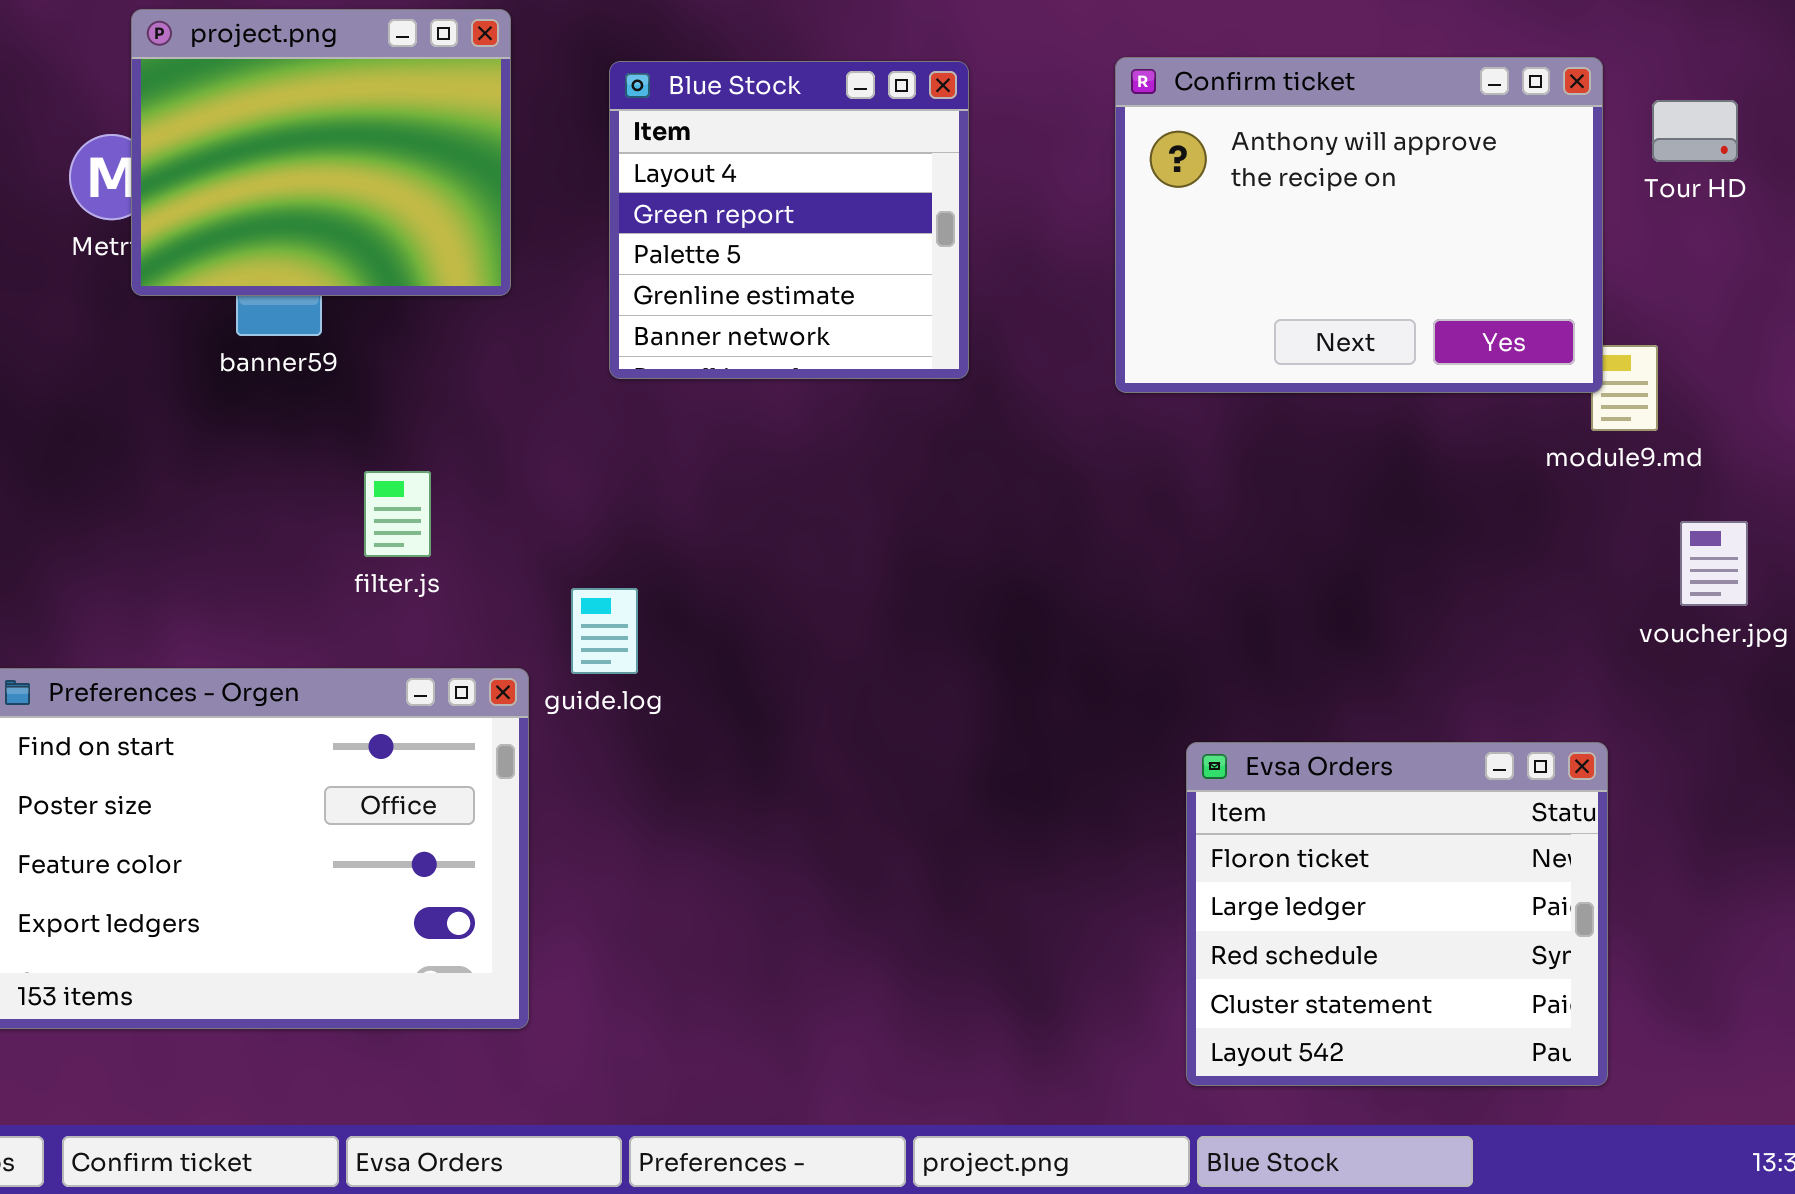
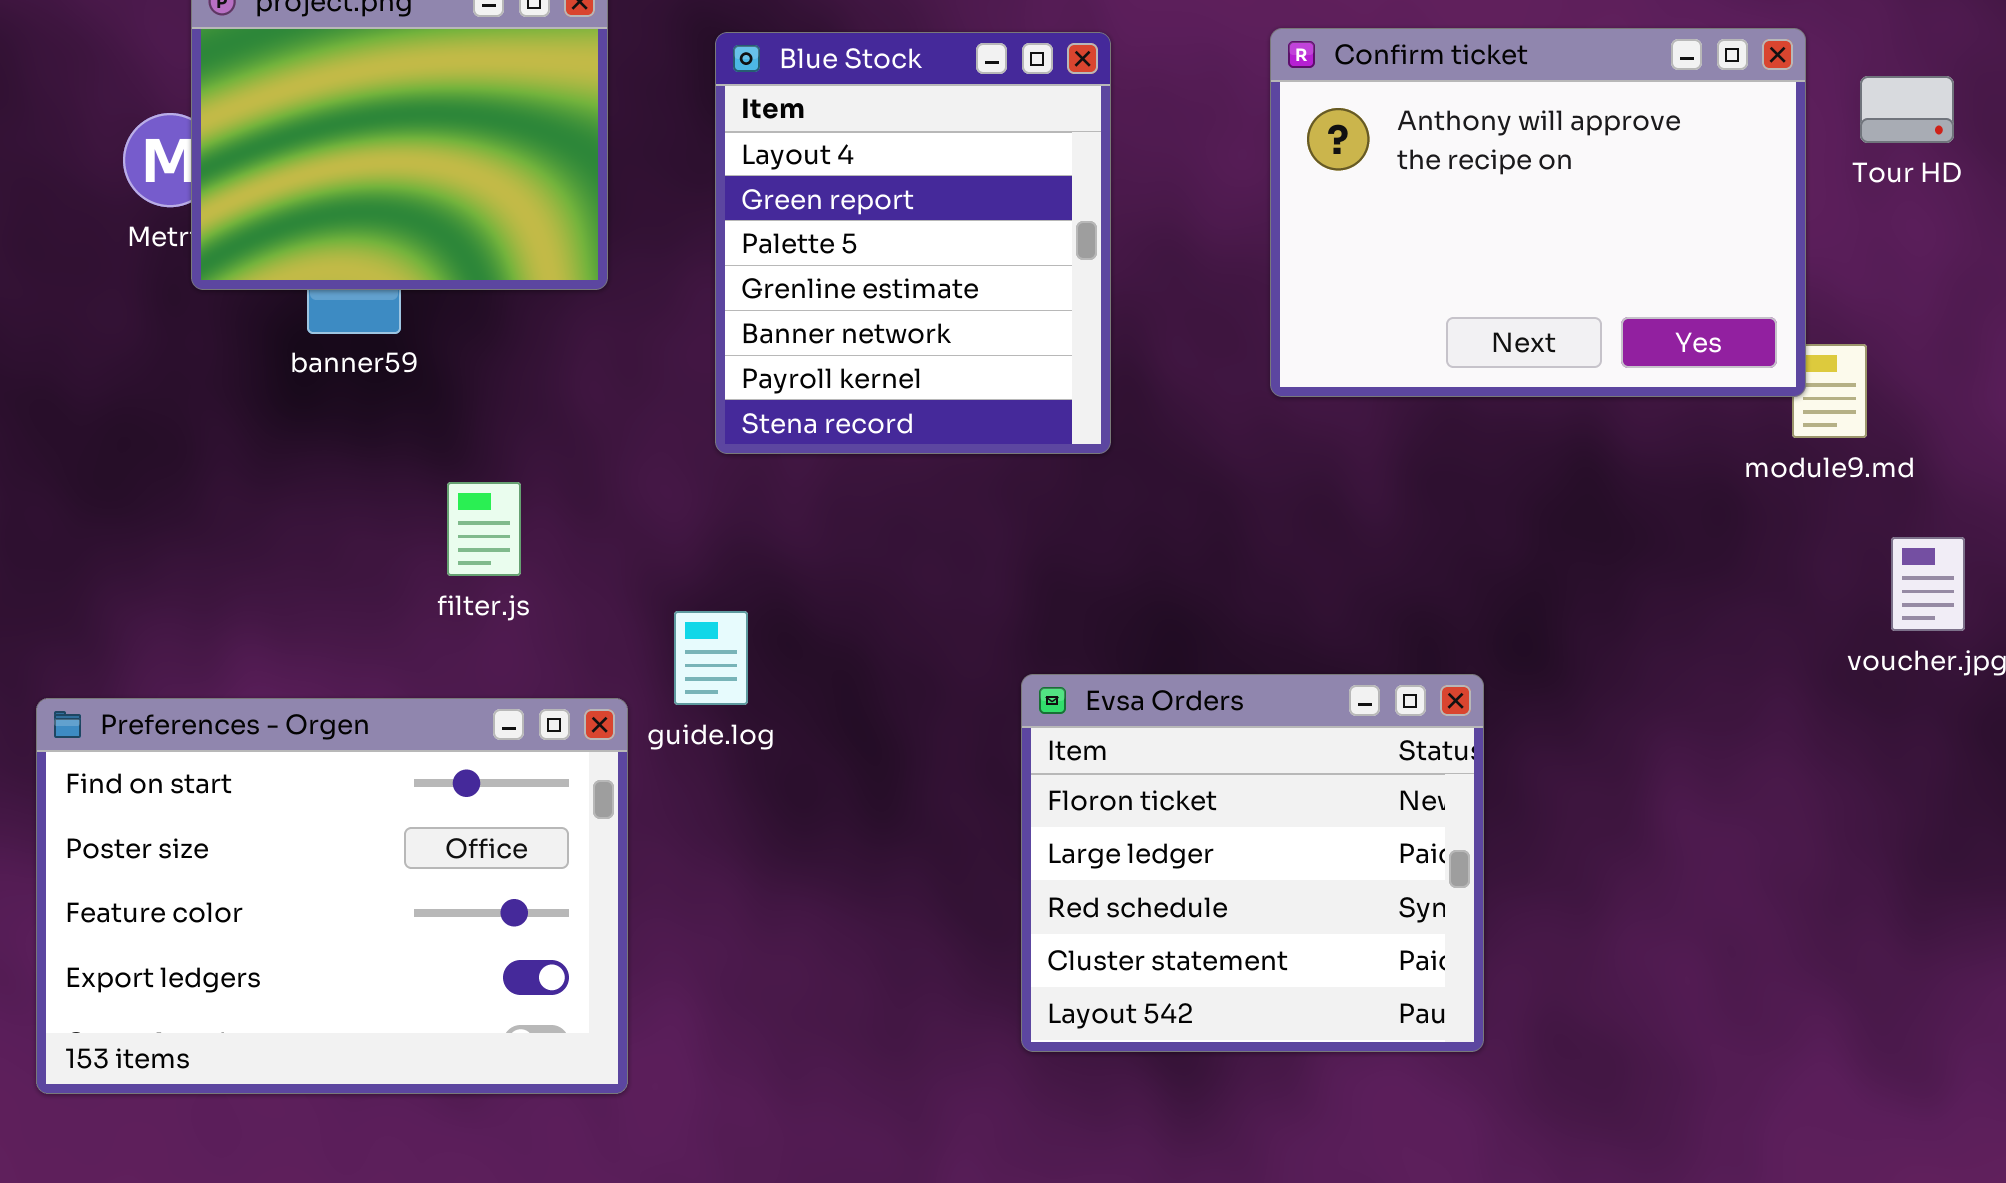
Blue Stock: [609,61,969,379] -> [715,32,1111,454], resized
Evsa Orders: [1186,742,1608,1086] -> [1021,674,1484,1052], moved

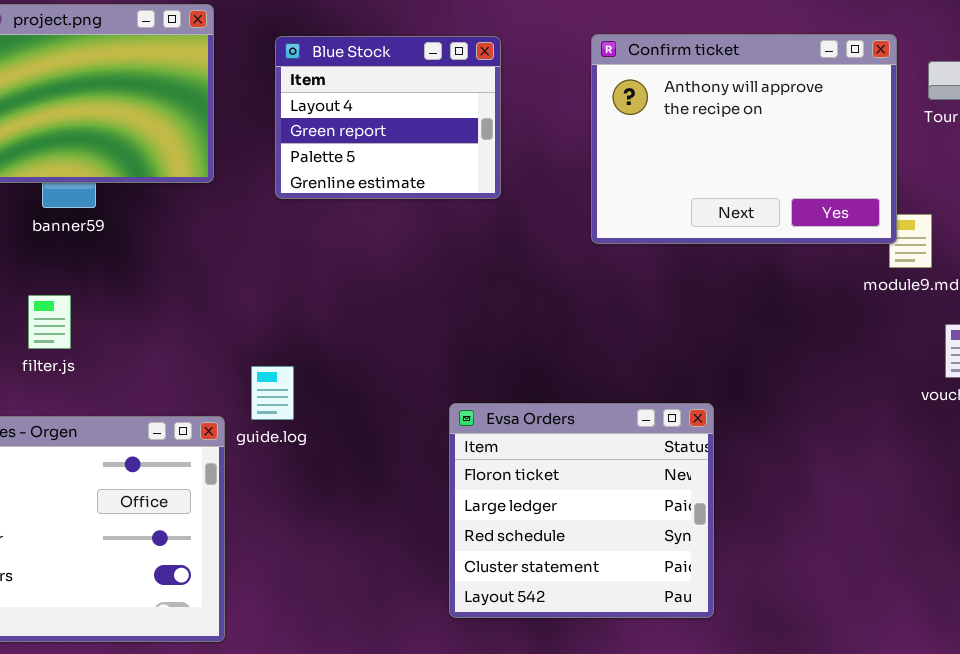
Blue Stock: [715,32,1111,454] -> [275,36,501,199], resized
filter.js: [447,482,521,576] -> [28,295,71,349], moved

